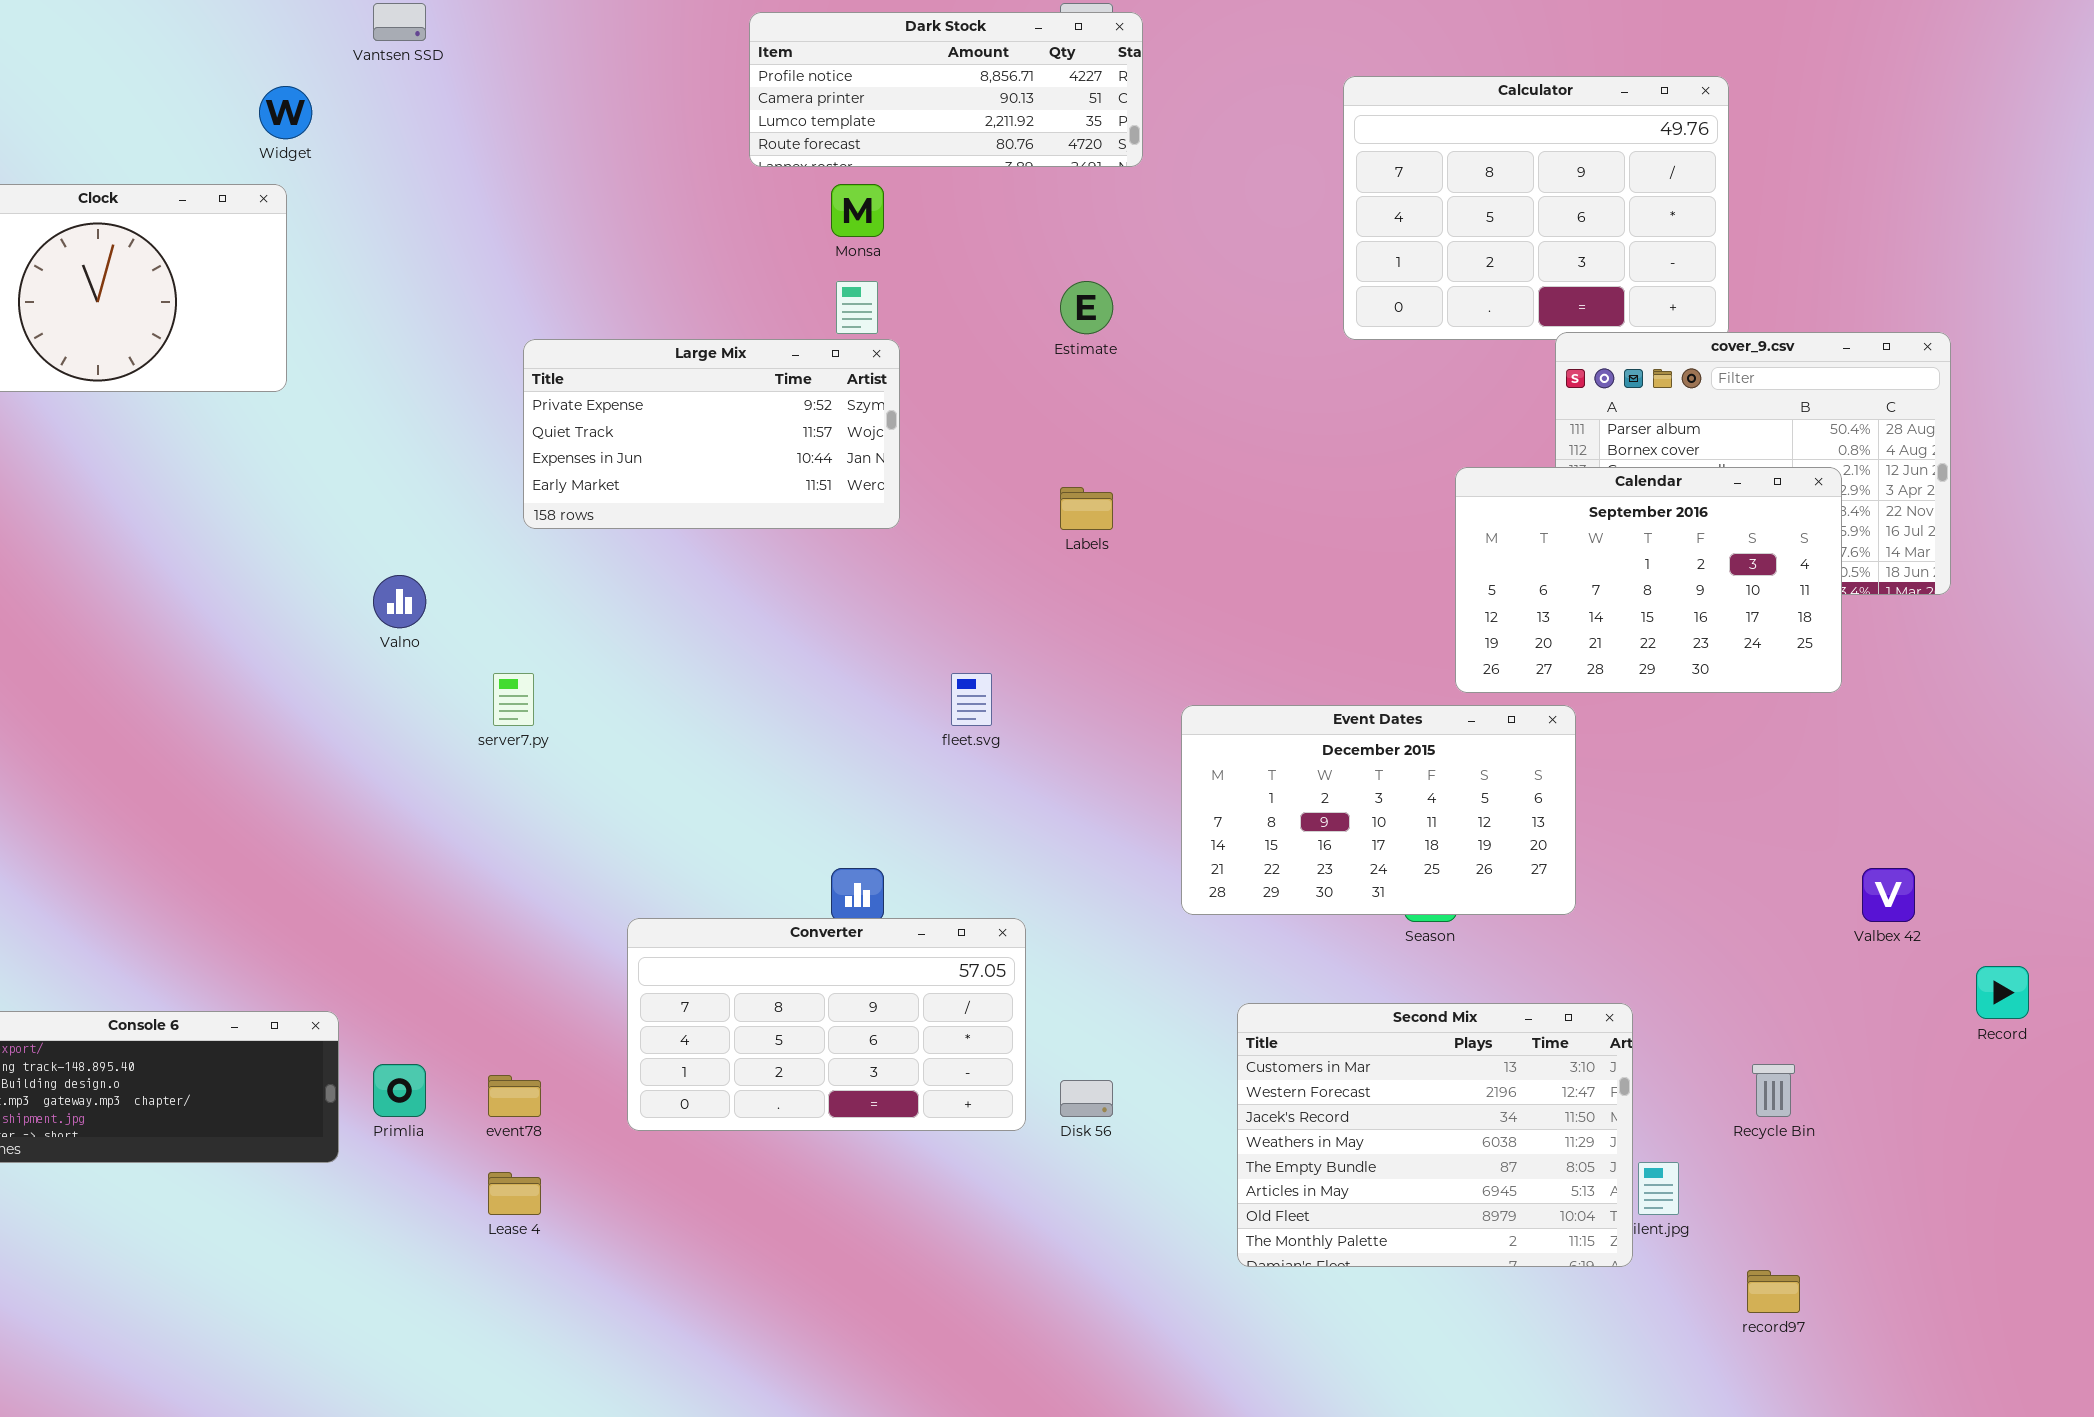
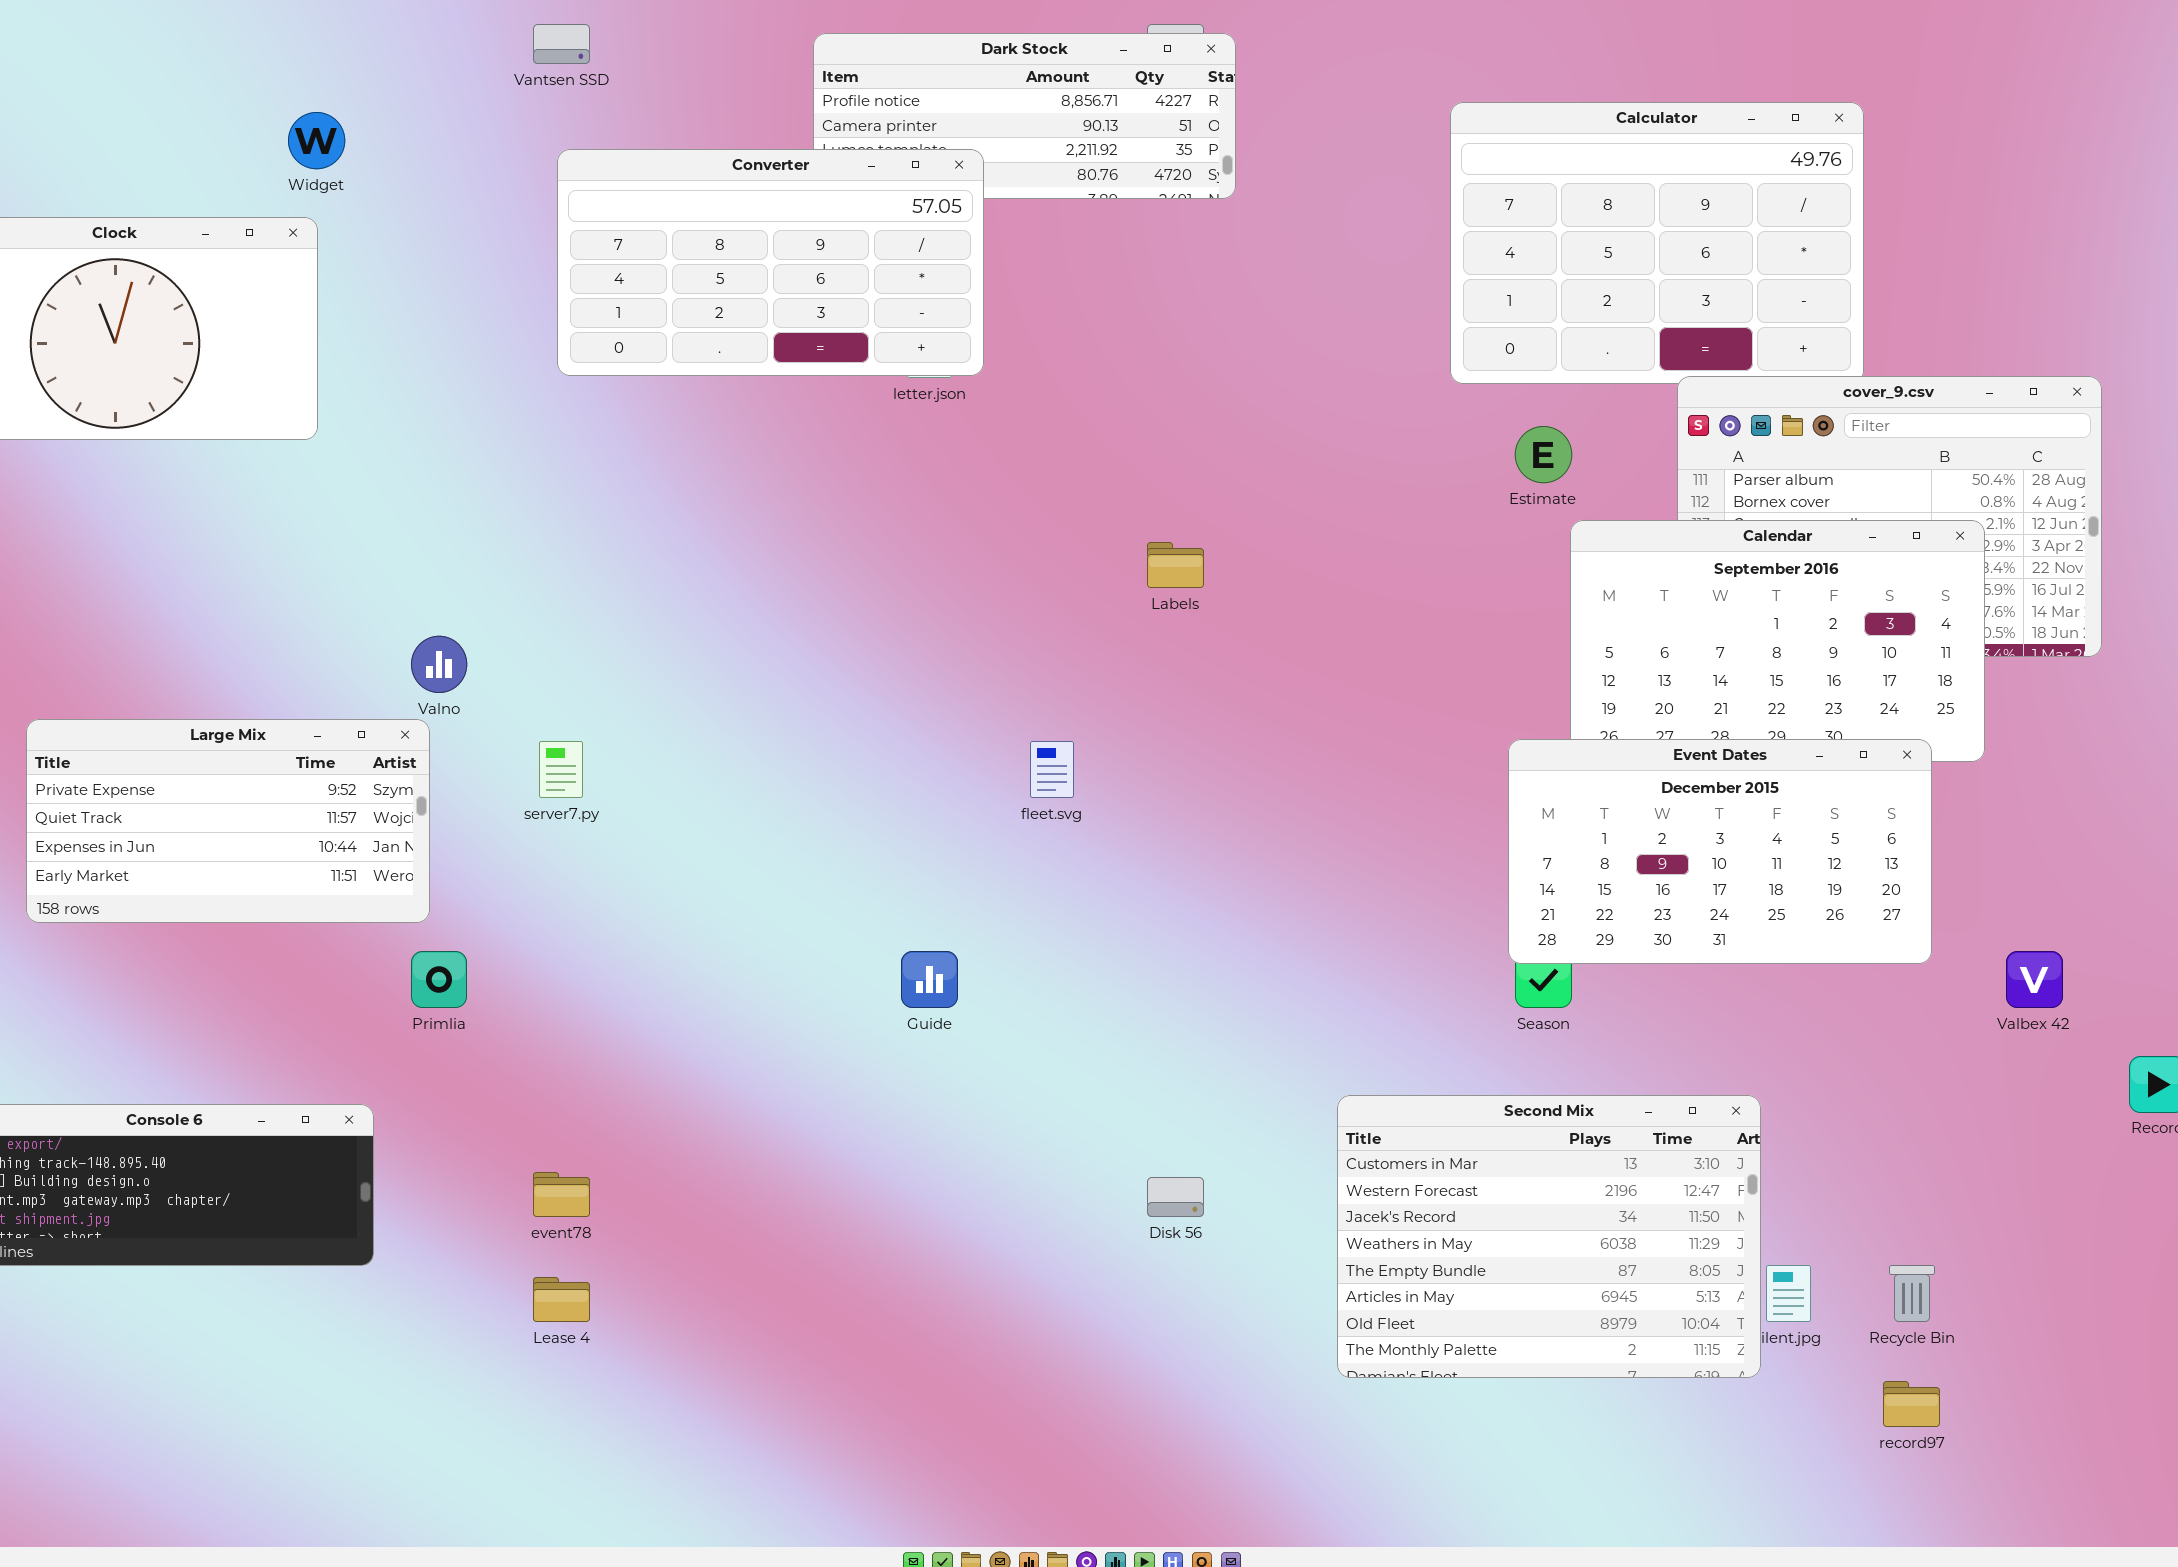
Vantsen SSD: [373,3,426,41] -> [533,24,590,64], moved
Estimate: [1060,281,1113,334] -> [1515,426,1572,483], moved
Large Mix: [523,339,900,529] -> [26,719,430,923], moved
Event Dates: [1181,705,1576,915] -> [1508,739,1932,964], moved
Converter: [627,918,1026,1131] -> [557,149,984,376], moved
Primlia: [373,1064,426,1117] -> [411,951,467,1008], moved
Recycle Bin: [1752,1064,1795,1117] -> [1889,1265,1935,1322], moved

